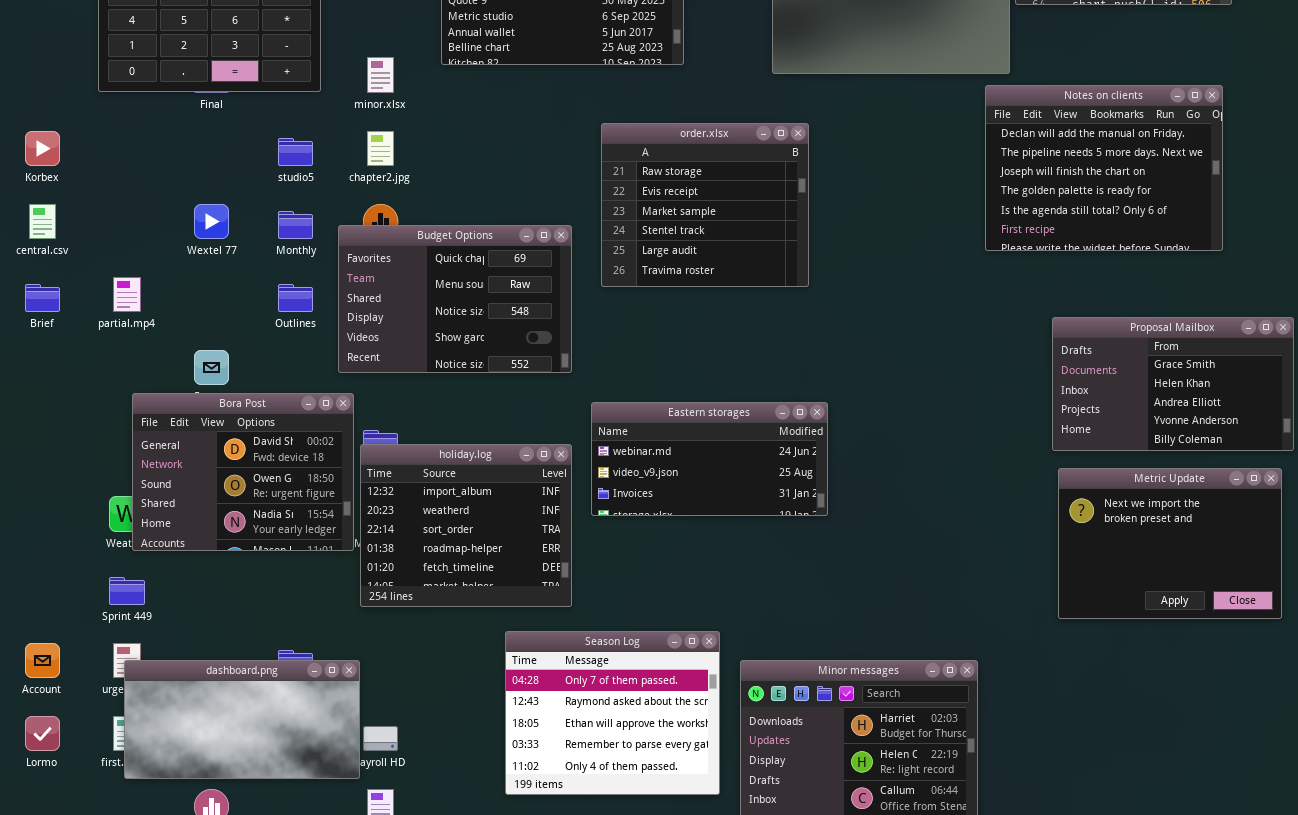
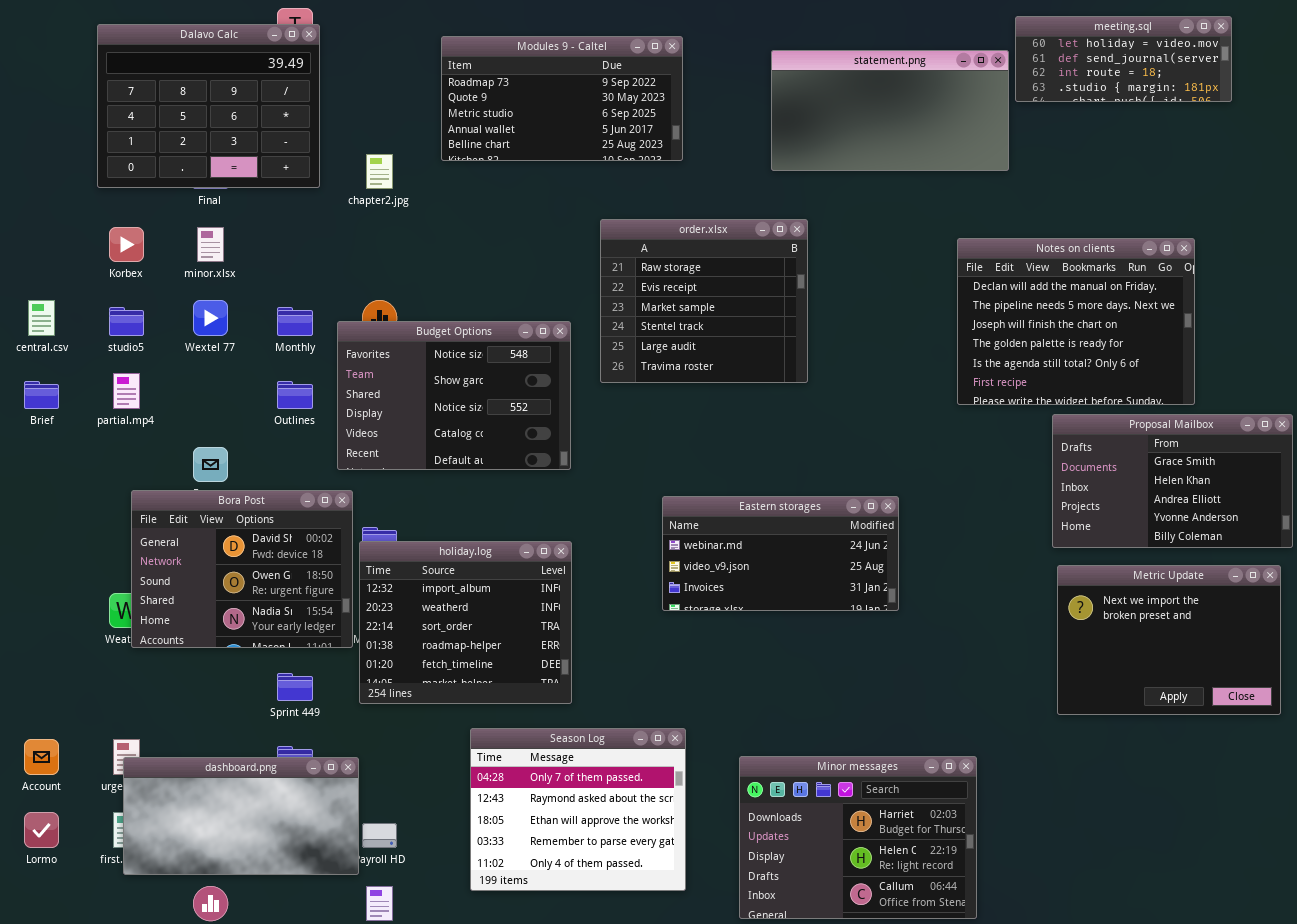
minor.xlsx: [367,57,394,93] -> [197,227,224,262], moved
Notes on clients: [985,85,1223,251] -> [957,238,1195,405], moved
Korbex: [25,131,60,166] -> [109,227,144,262], moved
chapter2.jpg: [367,131,394,166] -> [366,154,393,189], moved
studio5: [278,138,313,166] -> [109,307,144,336], moved
Budget Options: [338,225,572,373] -> [337,321,571,470], scrolled down 2 rows
Eastern storages: [591,402,828,516] -> [662,496,899,611], moved
Sprint 449: [109,577,145,605] -> [277,673,313,701], moved
Season Log: [505,631,720,795] -> [470,728,686,891], moved

